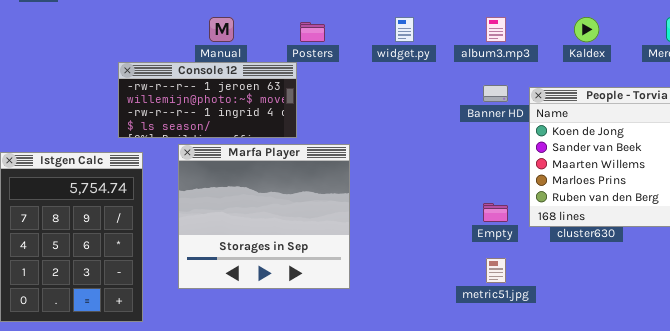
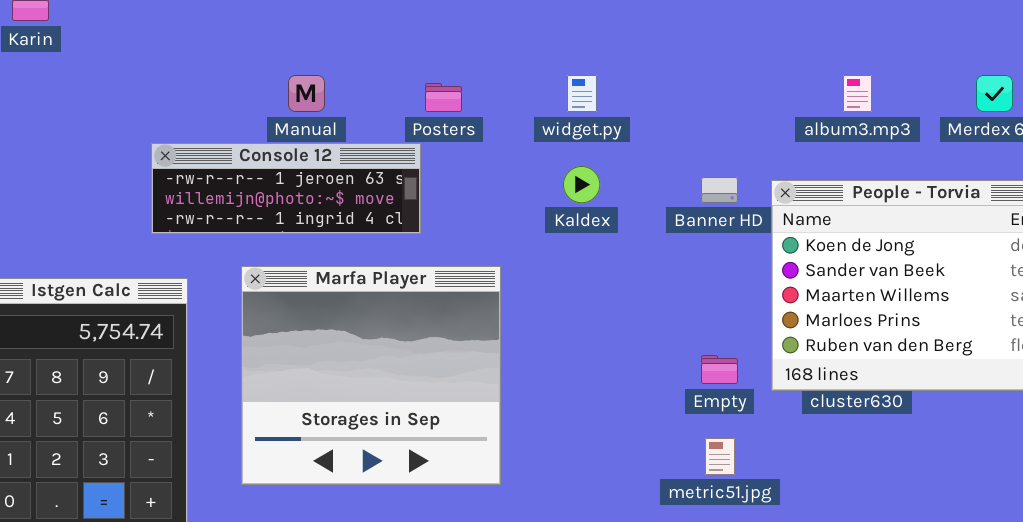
album3.mp3: [486,17,506,42] -> [843,75,872,112], moved
Kaldex: [574,17,599,42] -> [563,166,600,203], moved
Console 12: [118,62,297,138] -> [151,143,421,234], resized

